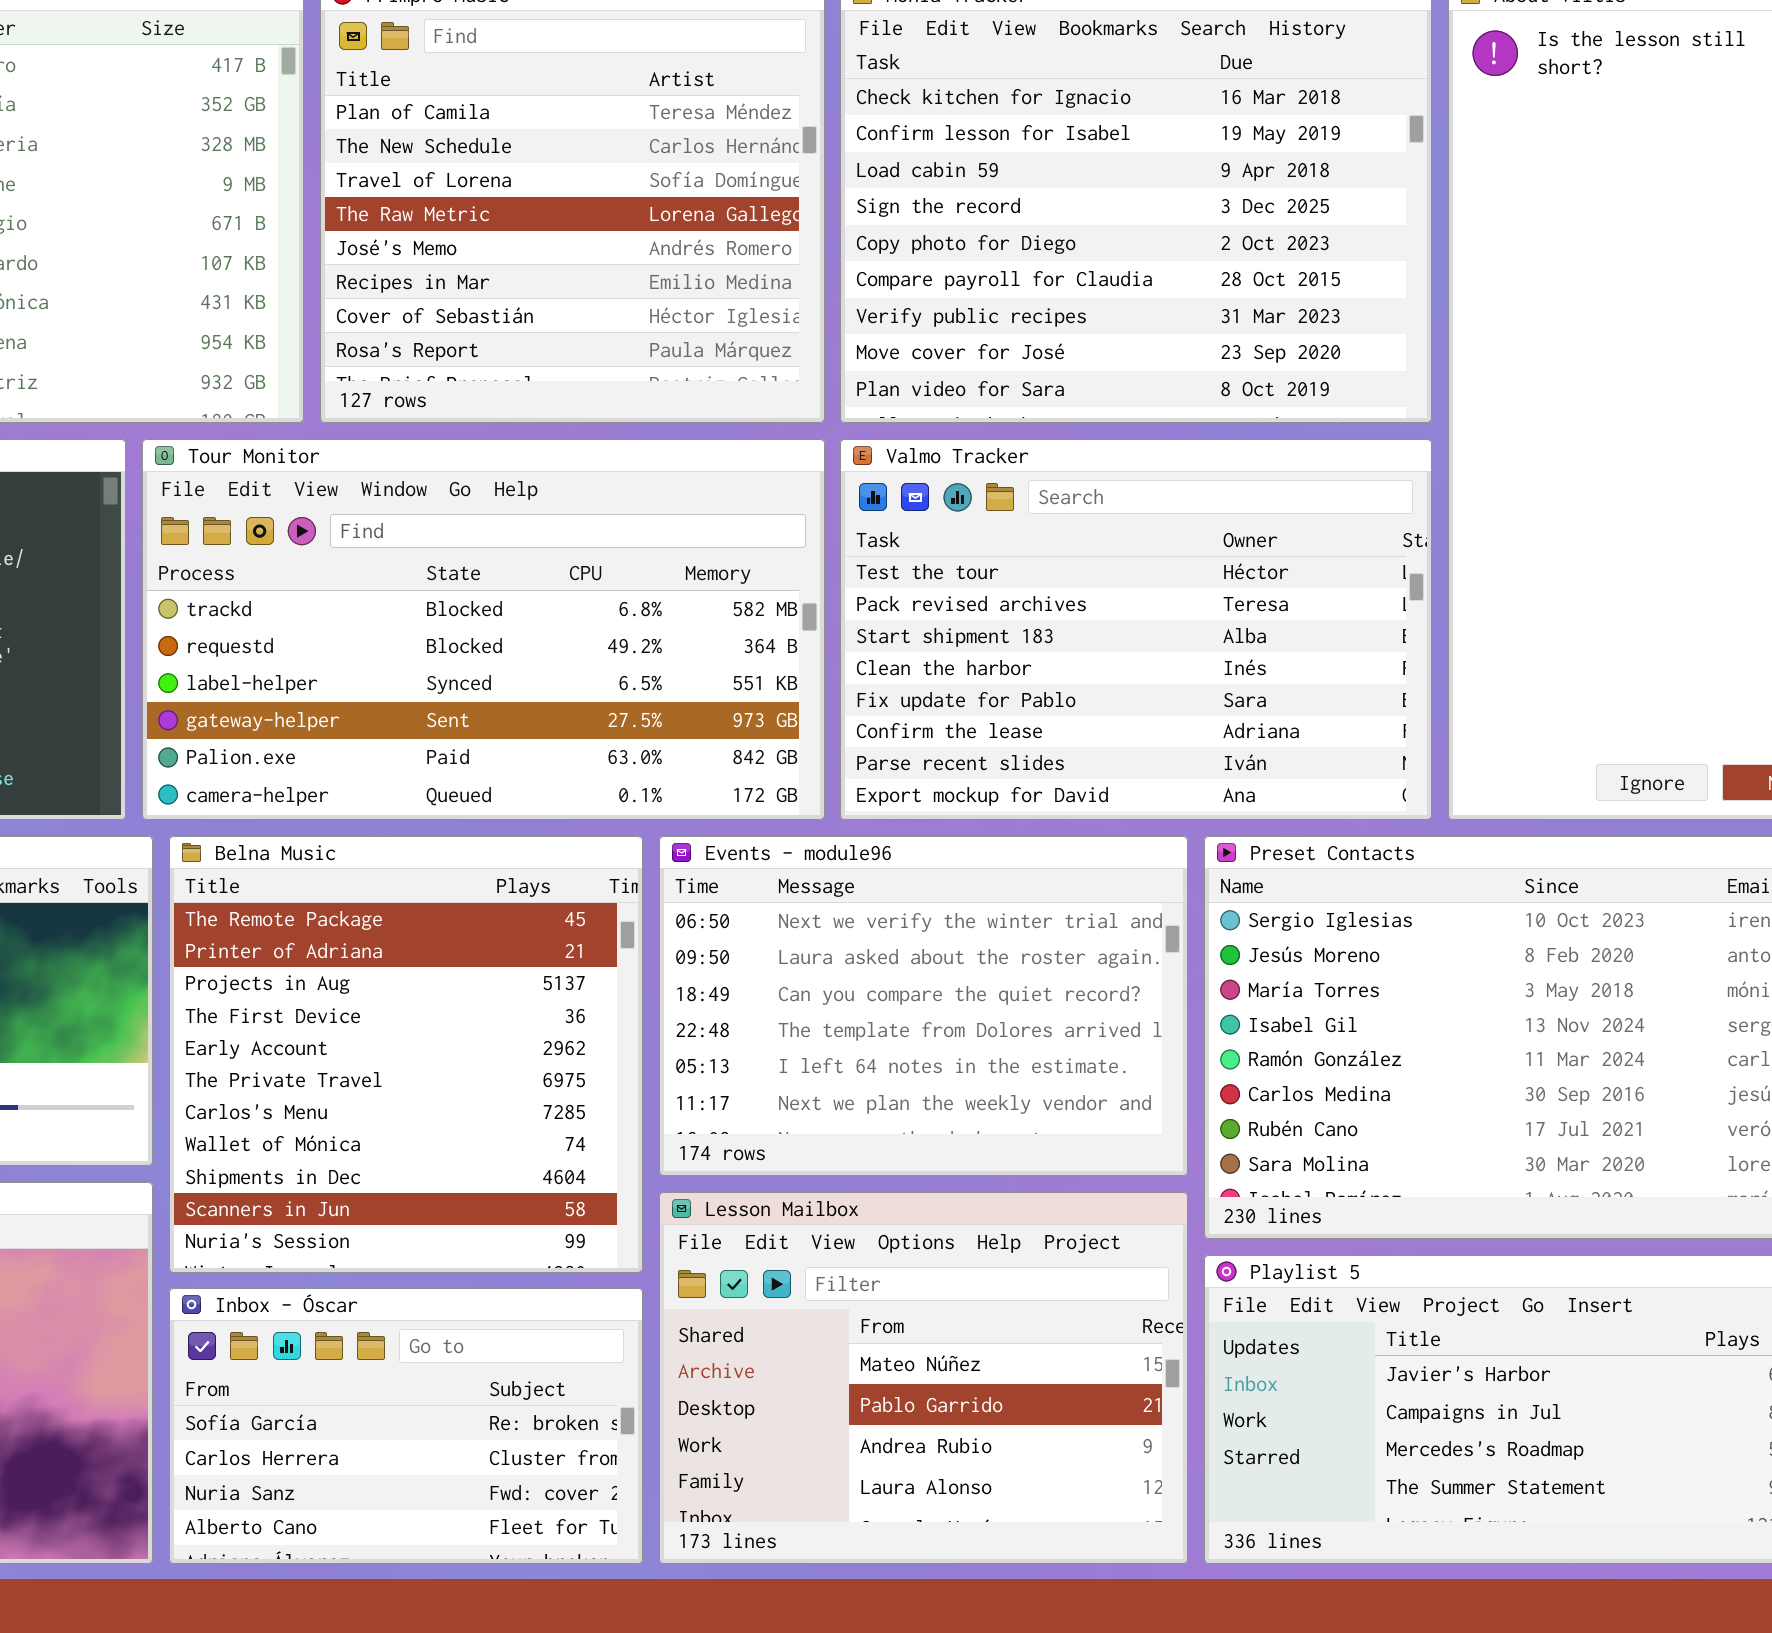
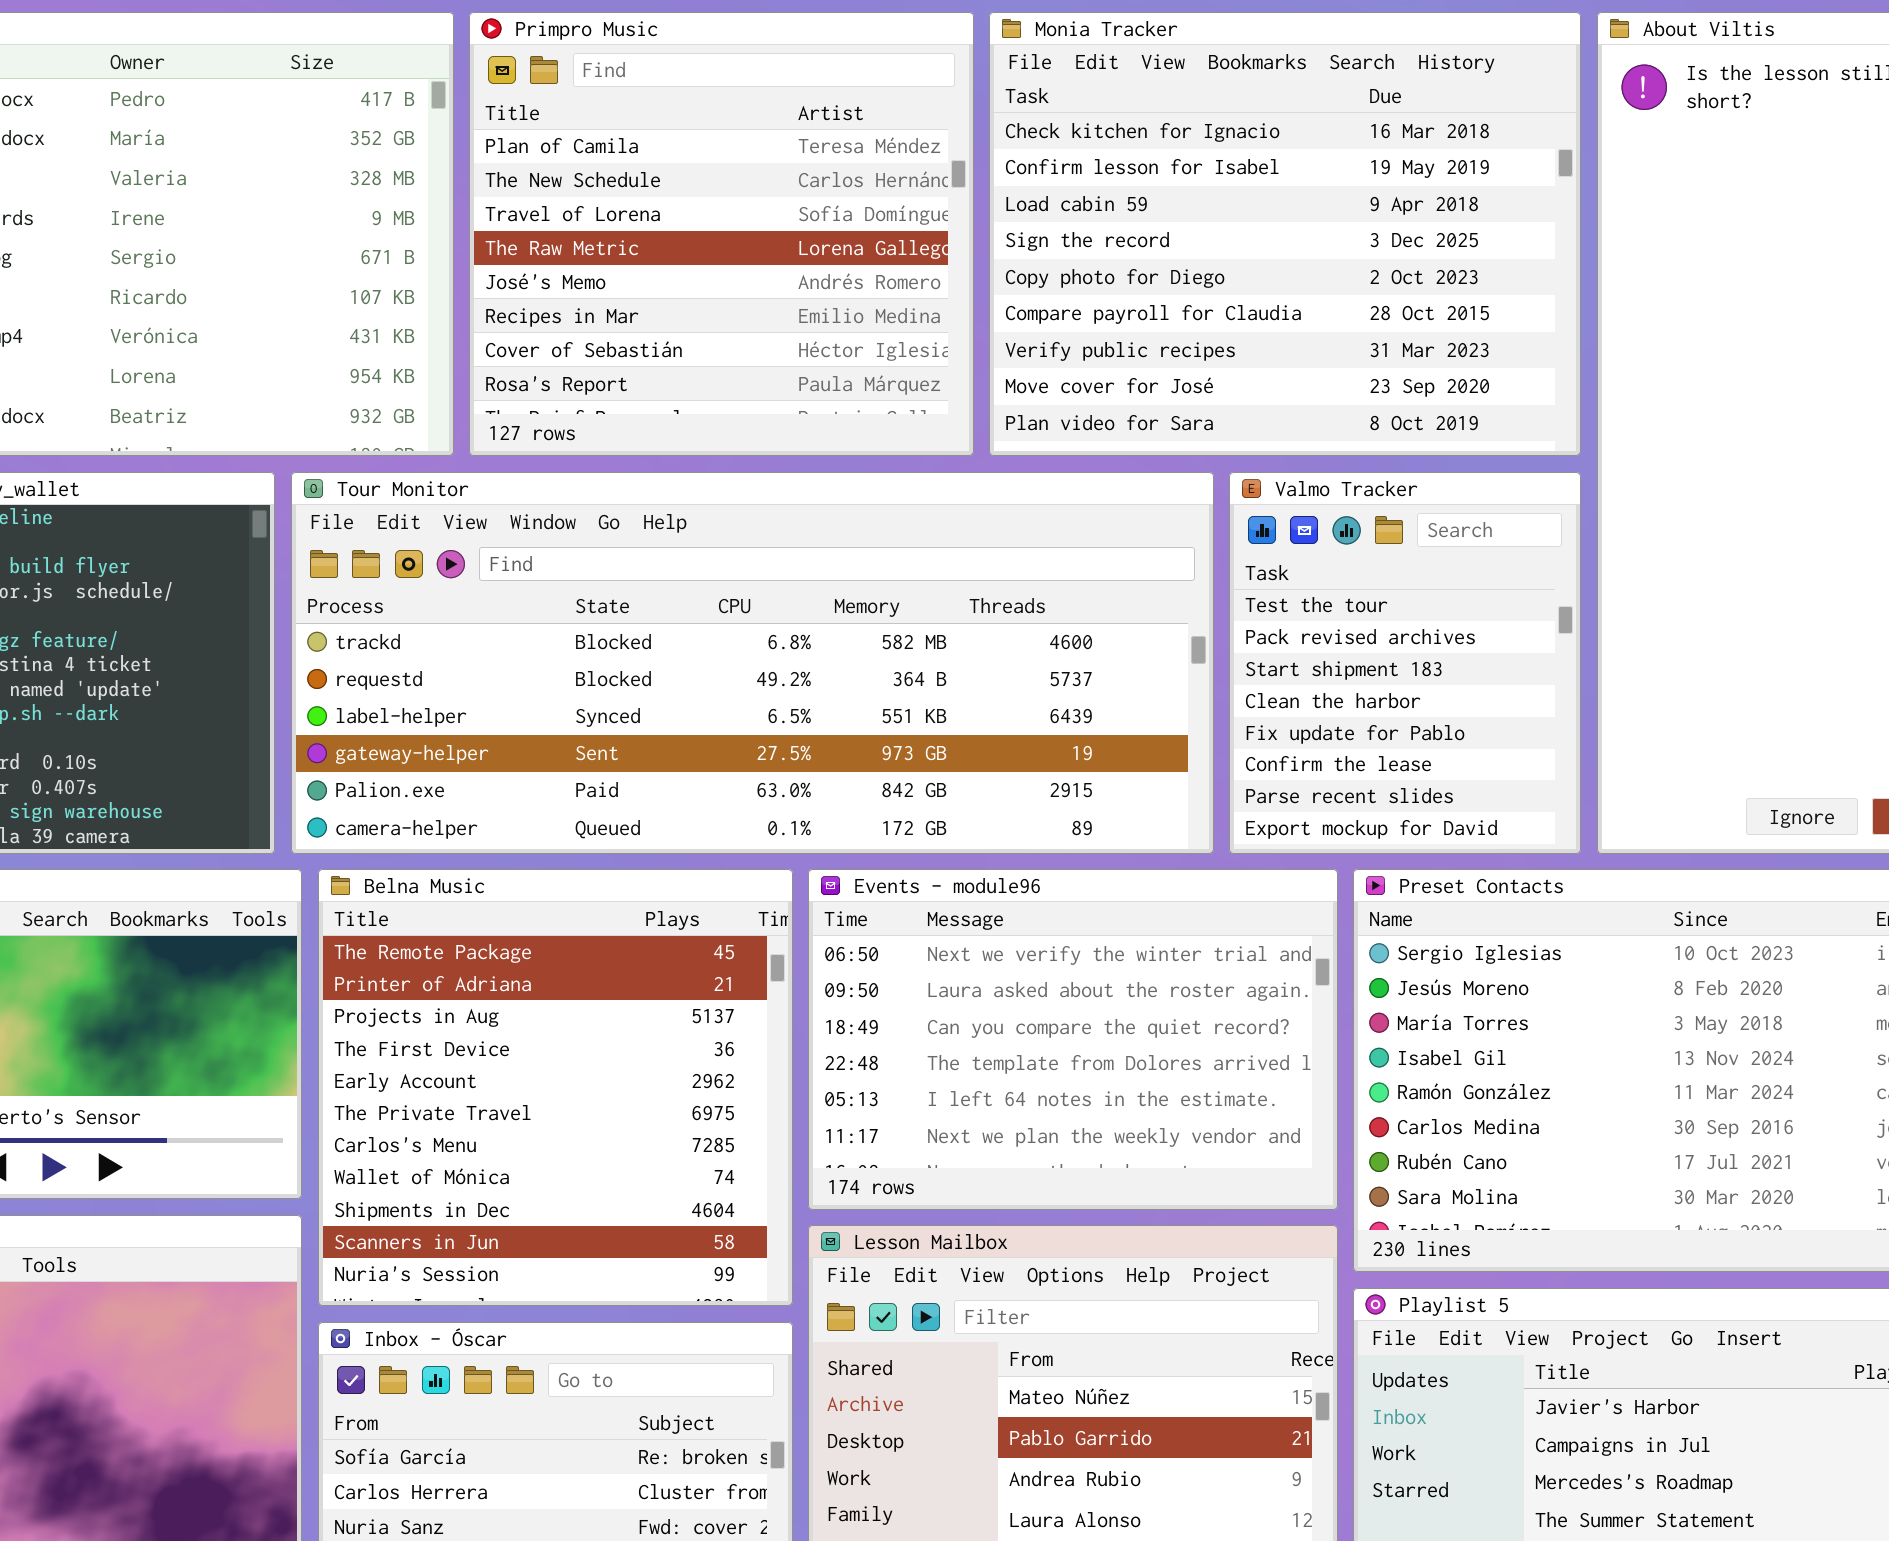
Tour Monitor: [142,439,825,820] -> [291,472,1214,854], resized
Valmo Tracker: [840,439,1432,820] -> [1229,472,1581,854], resized

